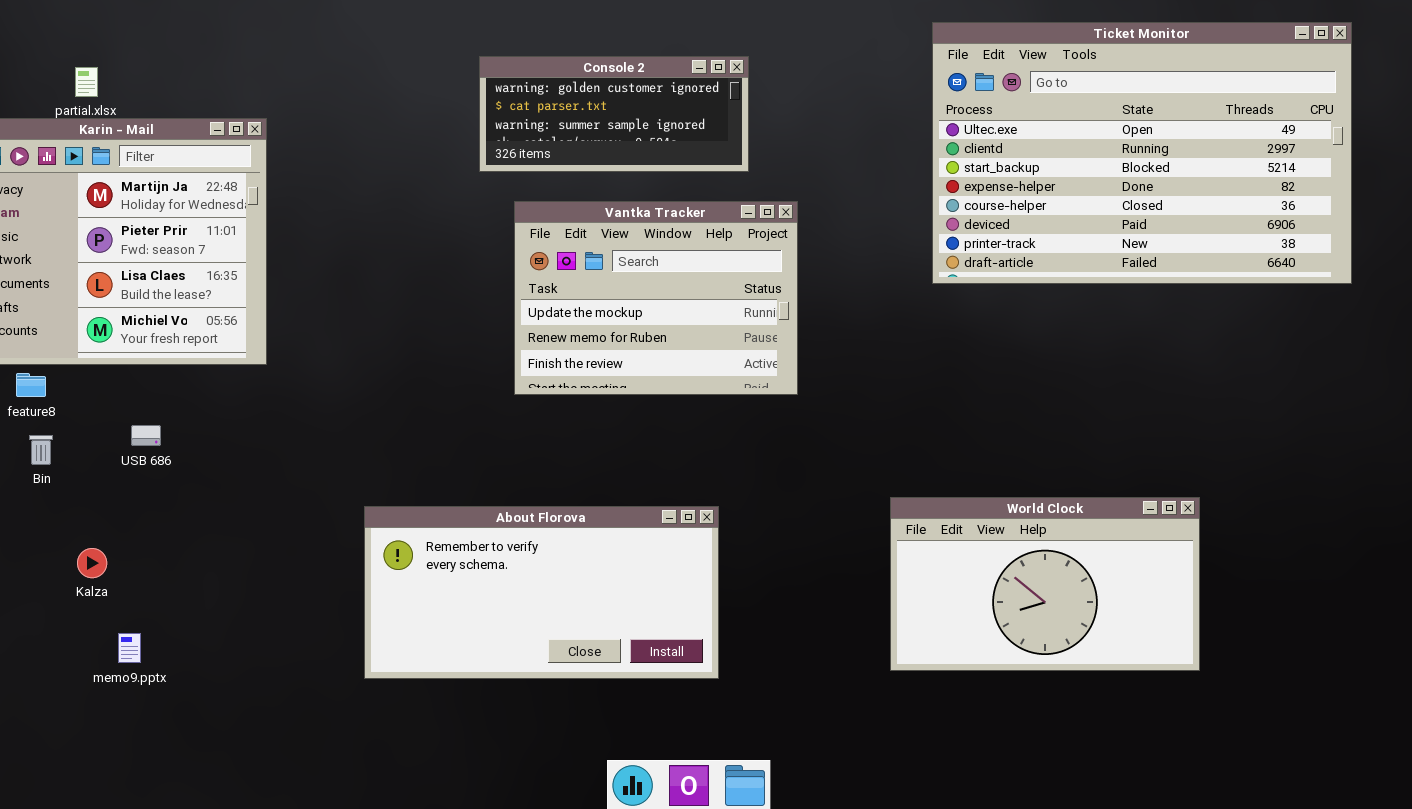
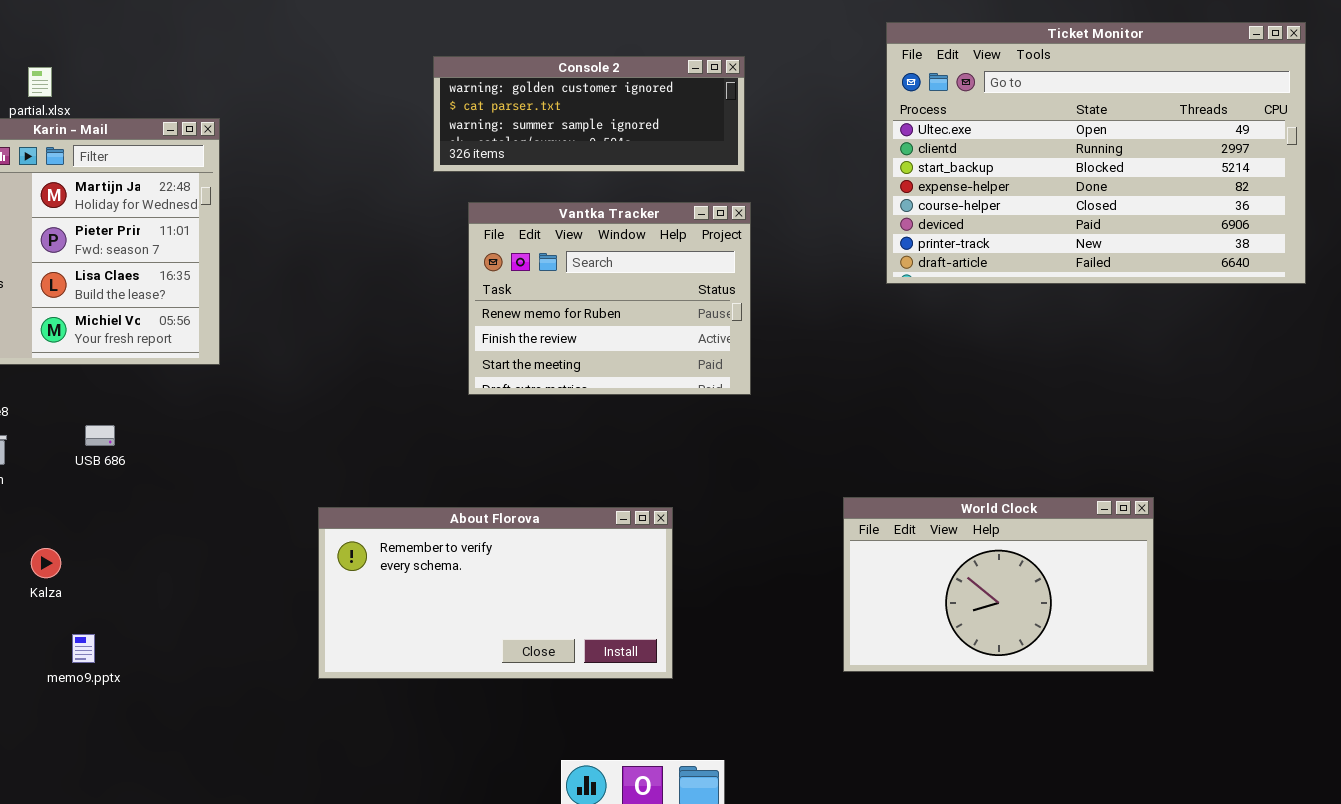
Console 2: [479,56,749,172] -> [433,56,745,172], resized
Vantka Tracker: [514,201,798,395] -> [468,202,751,395], scrolled down 1 row

